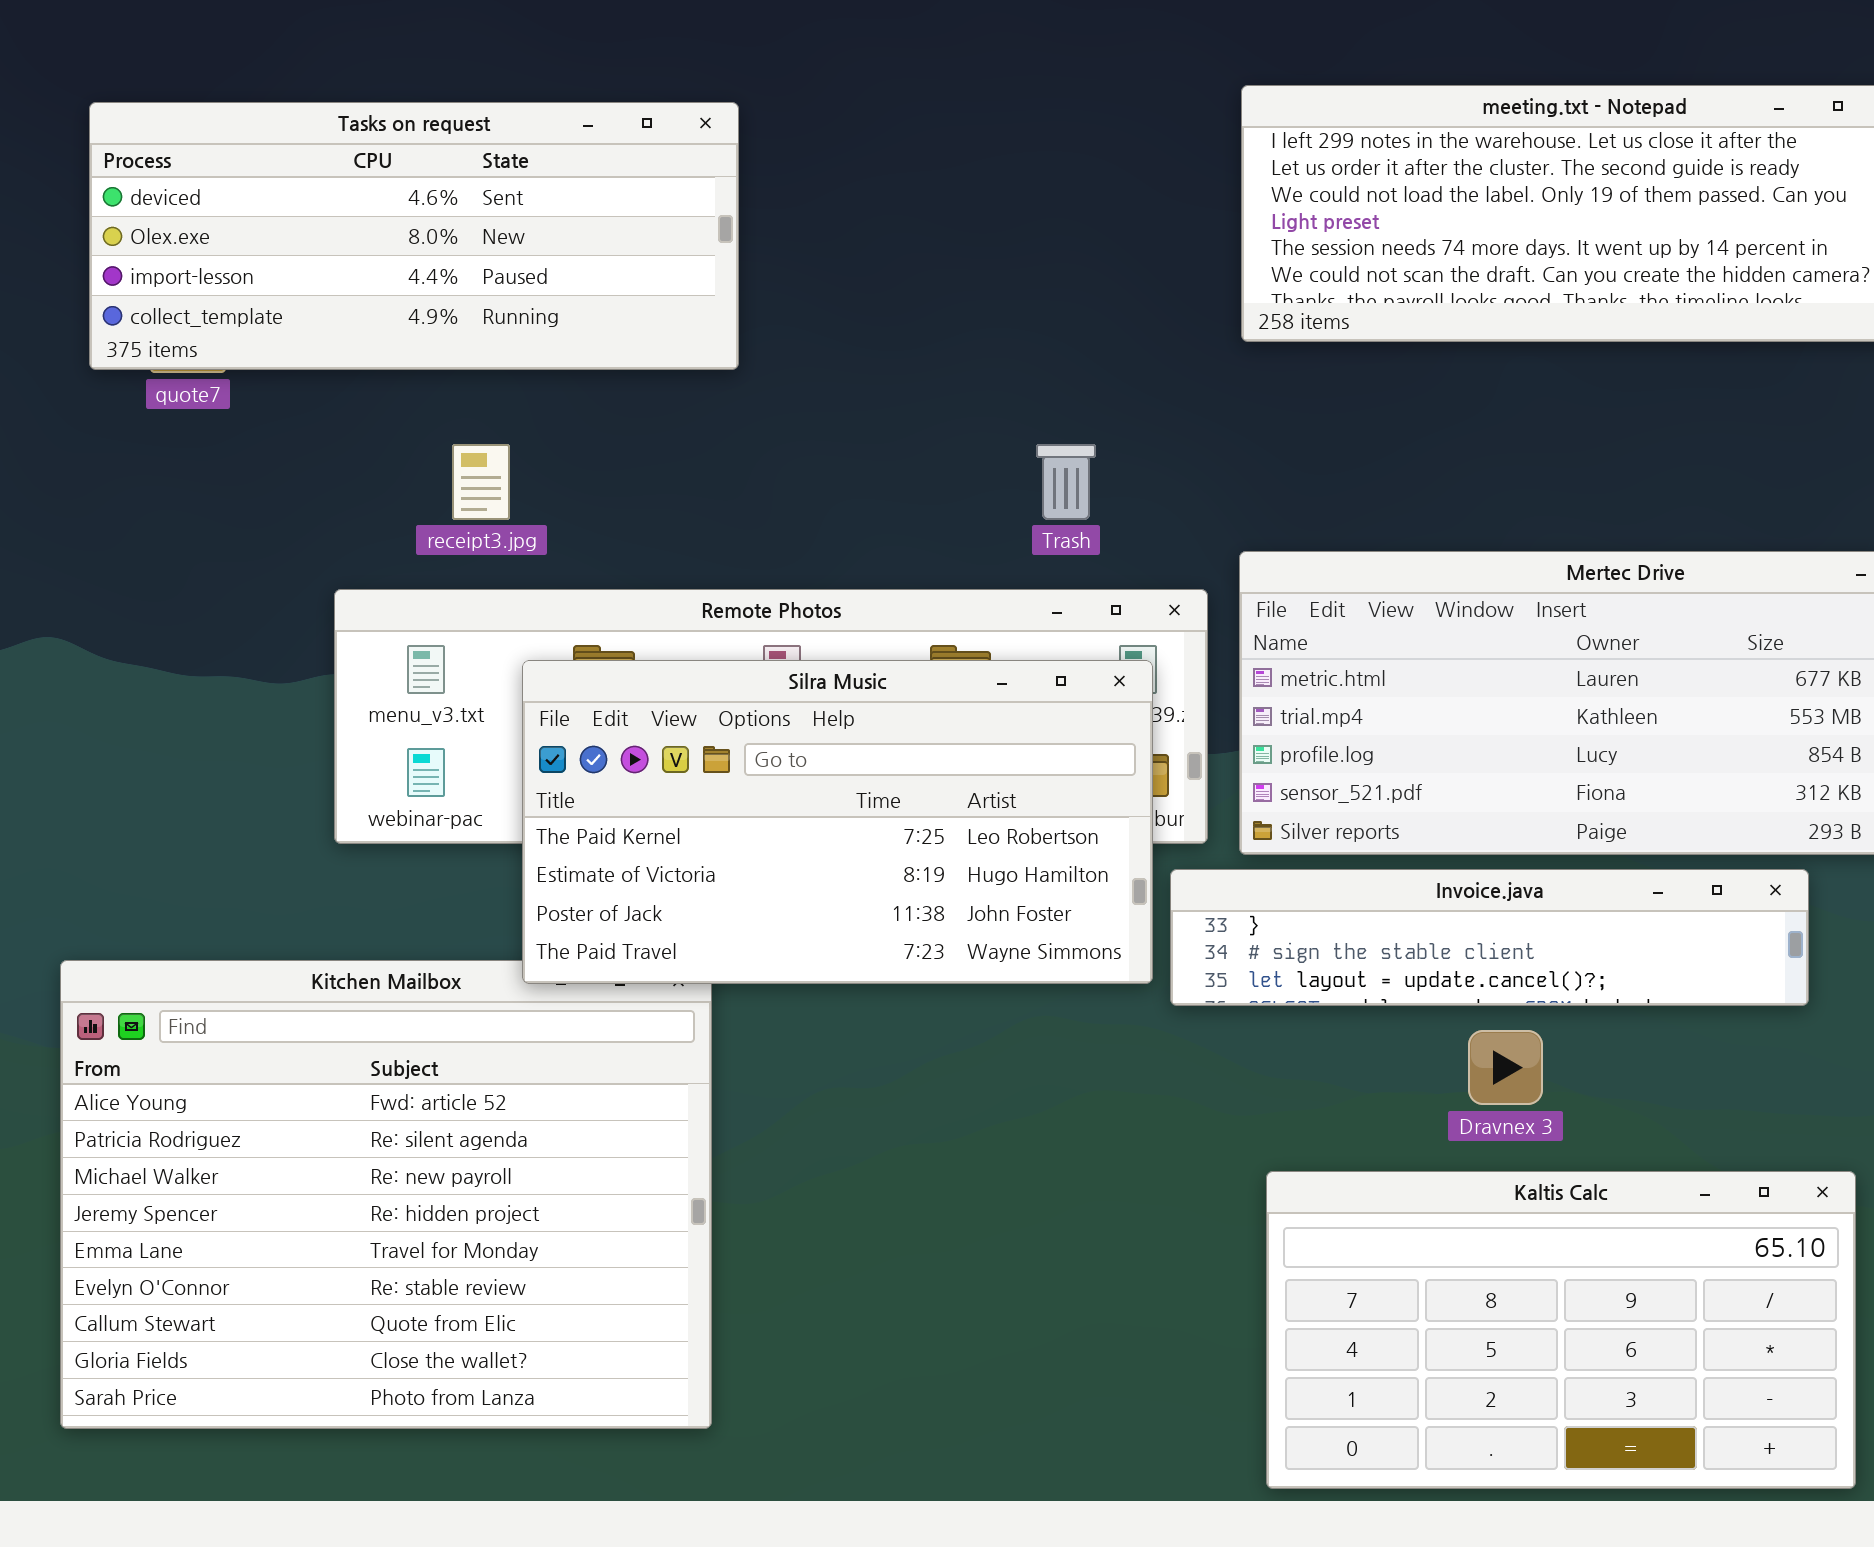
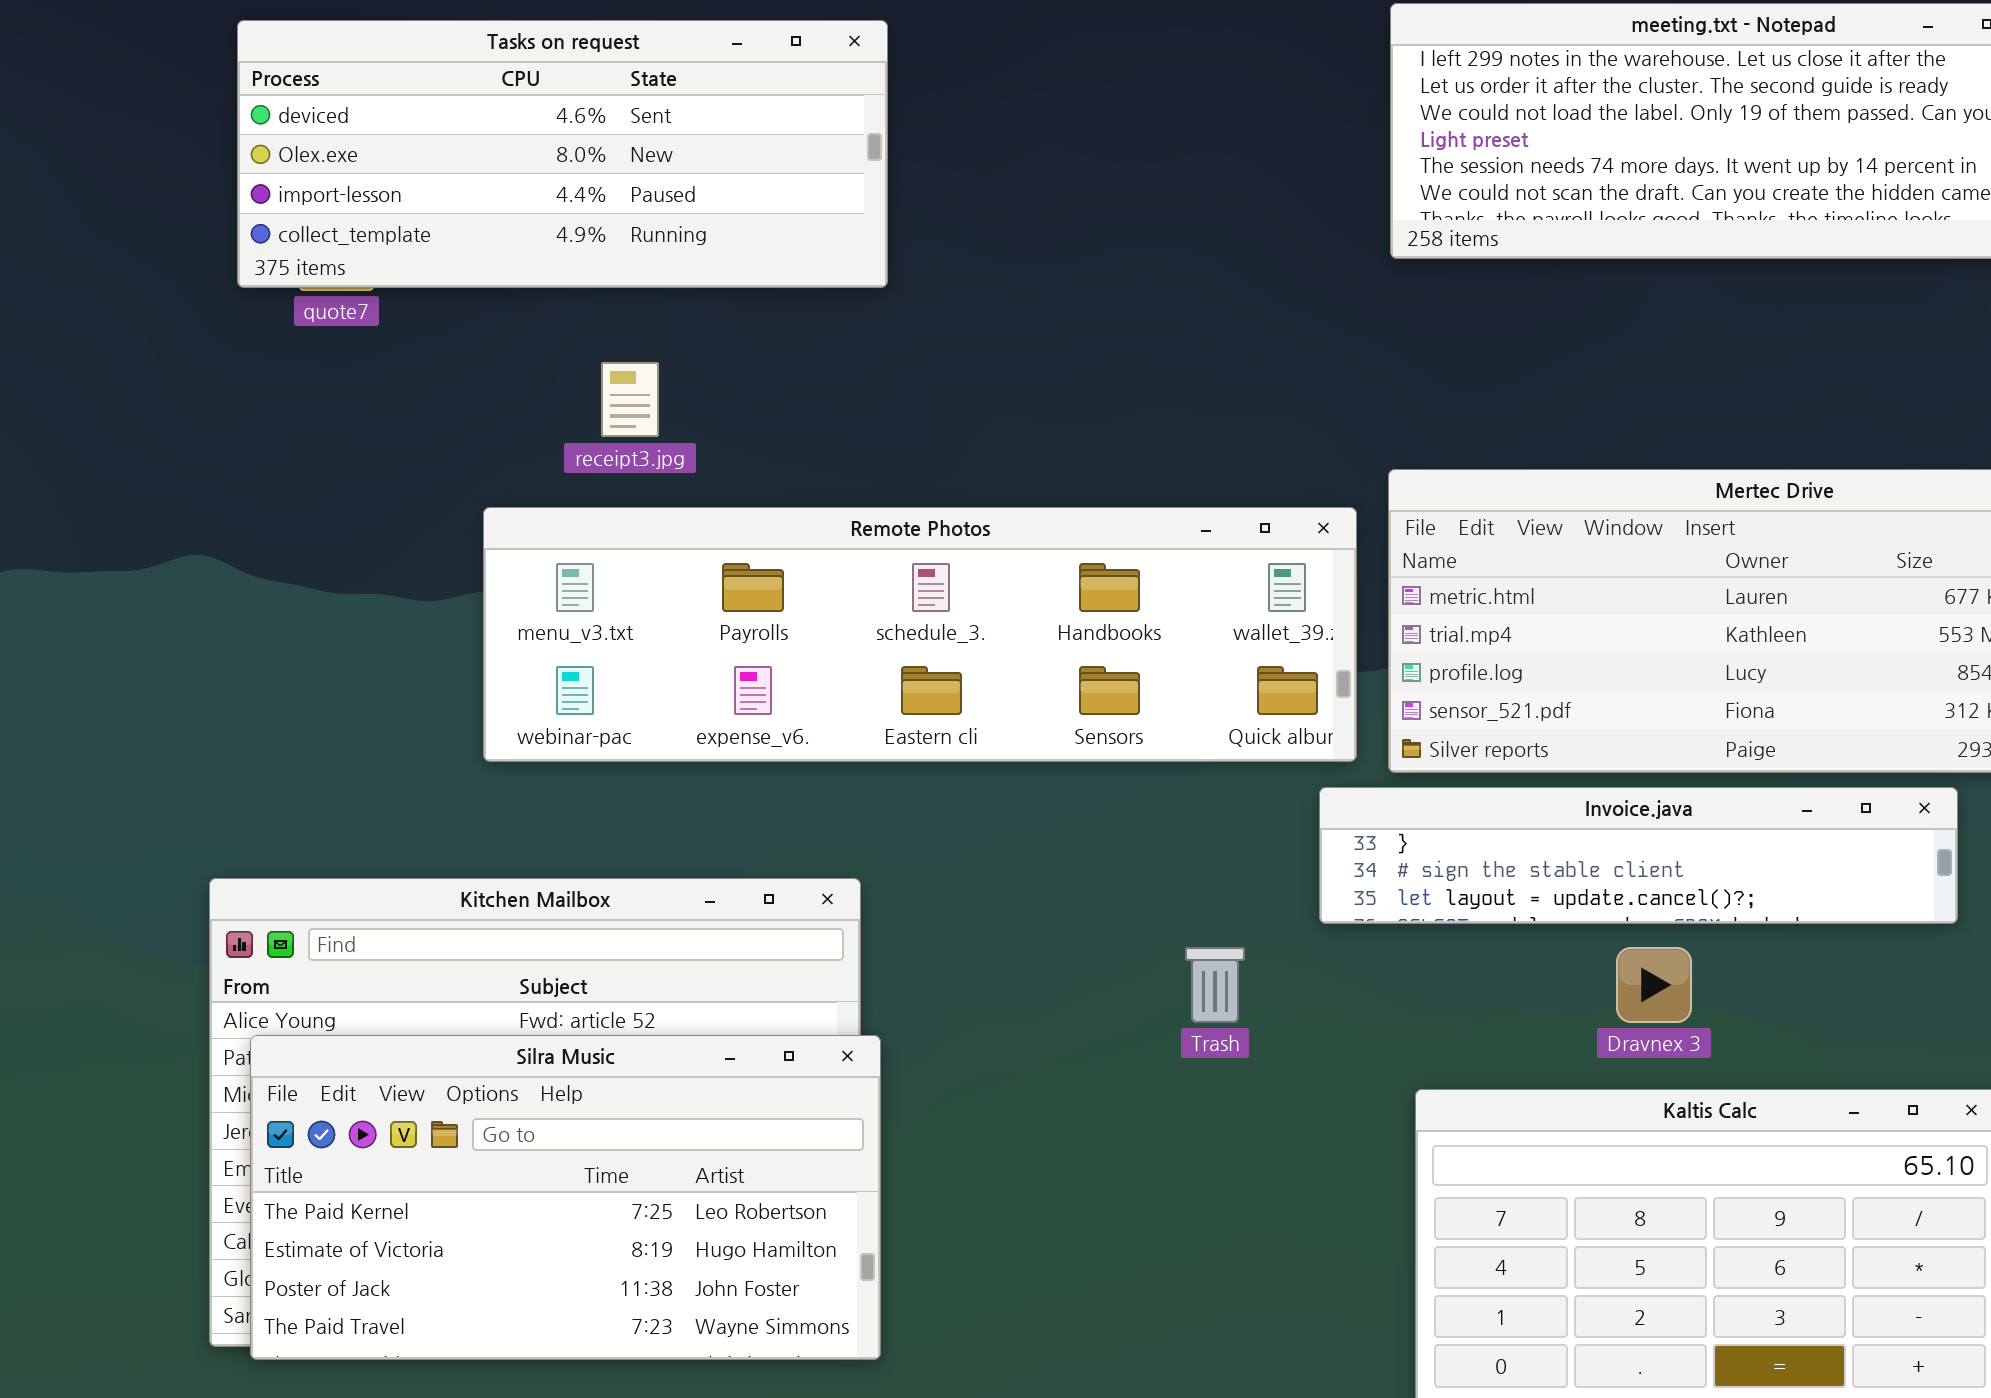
Trash: [1036,444,1096,520] -> [1185,947,1245,1023], moved
Silra Music: [522,660,1153,984] -> [250,1035,881,1360], moved

